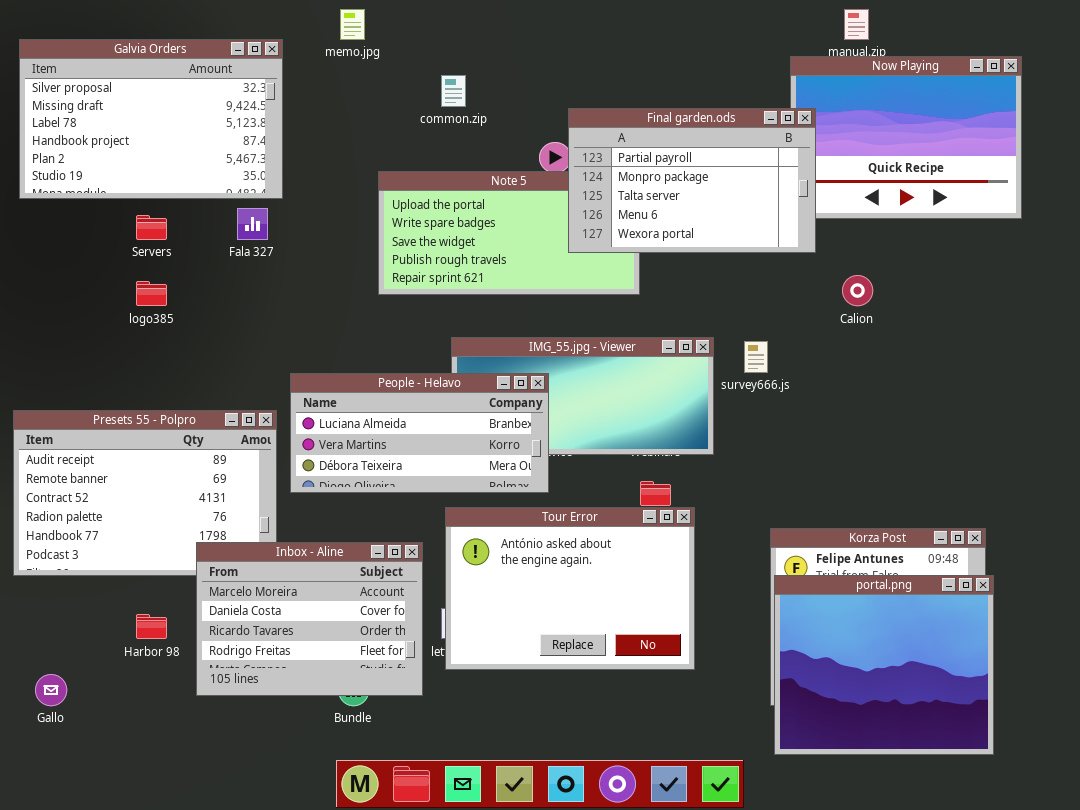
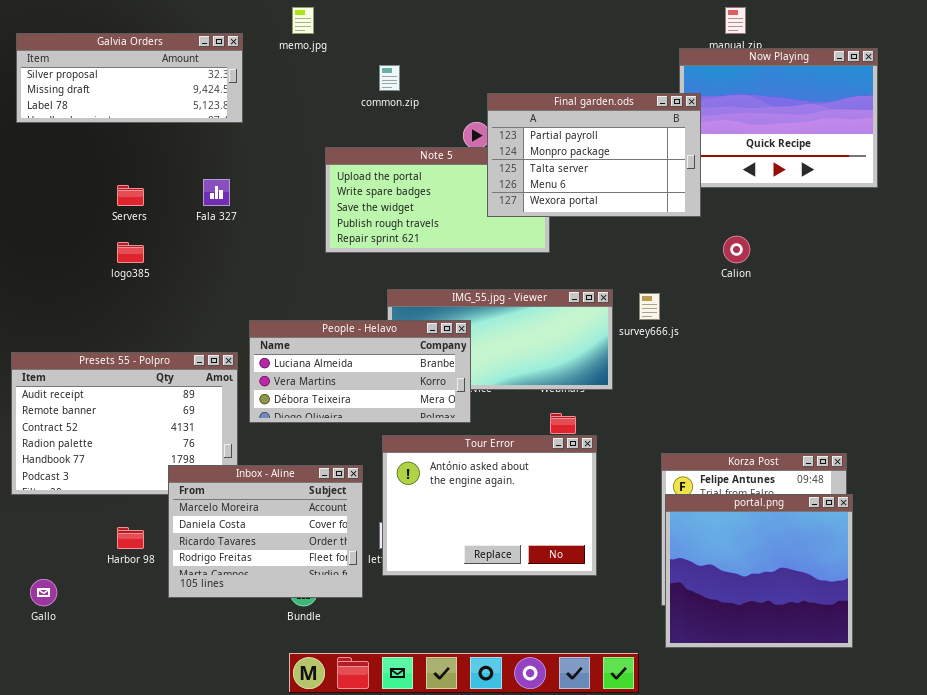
Galvia Orders: [19,39,283,199] -> [16,33,243,123], resized

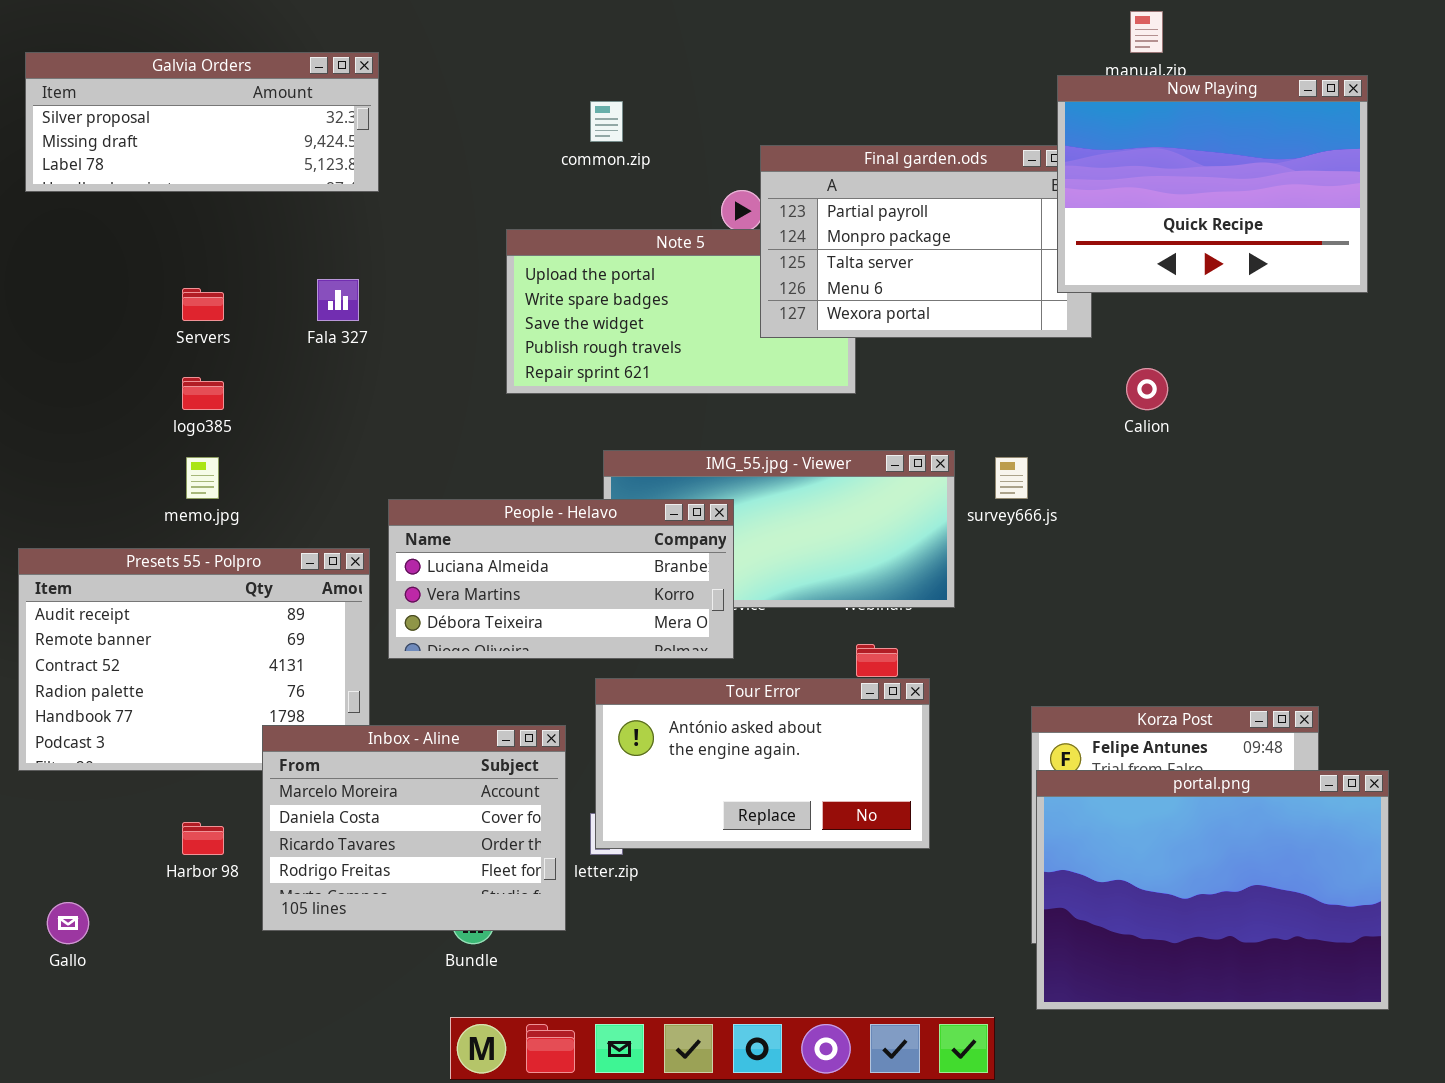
memo.jpg: [292,7,314,34] -> [186,457,219,499], moved
Now Playing: [679,48,878,188] -> [1057,75,1368,293], raised
Tour Error: [382,435,597,576] -> [595,678,930,849], resized
portal.png: [665,494,853,648] -> [1036,770,1389,1010], resized

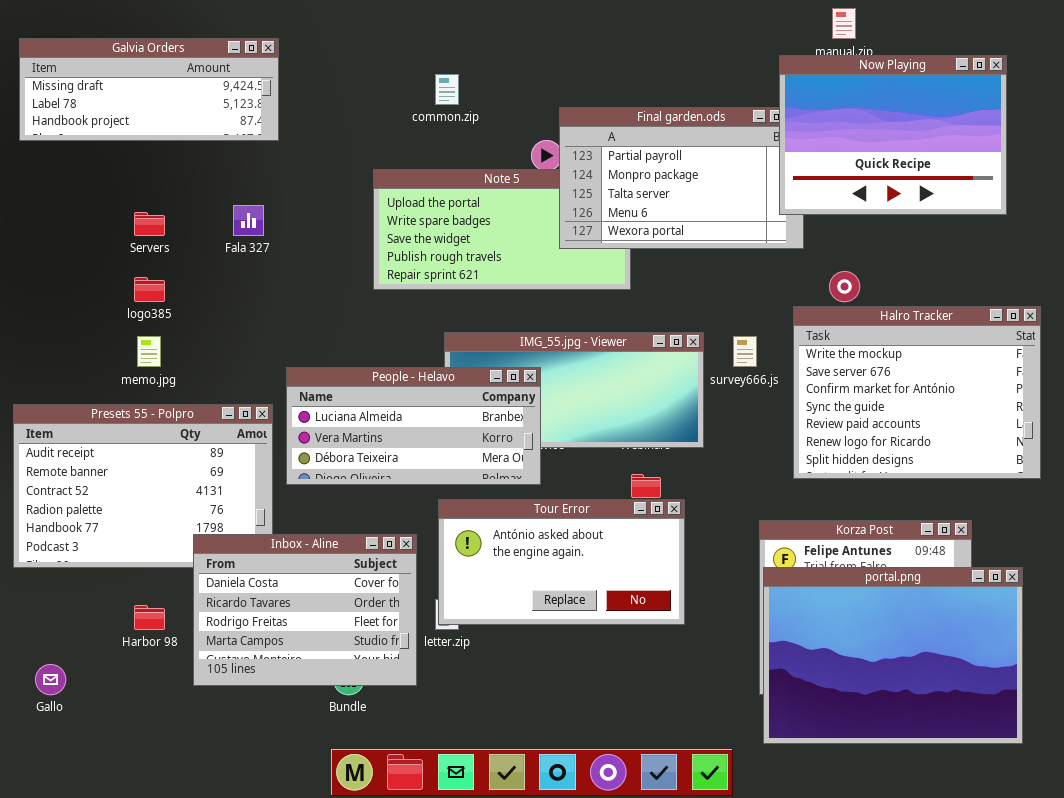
Galvia Orders: [25,52,379,192] -> [19,38,279,141], scrolled down 1 row
Halro Tracker: none -> [793,306,1041,479], opened
Inbox - Aline: [262,725,566,931] -> [193,534,417,686], scrolled down 1 row

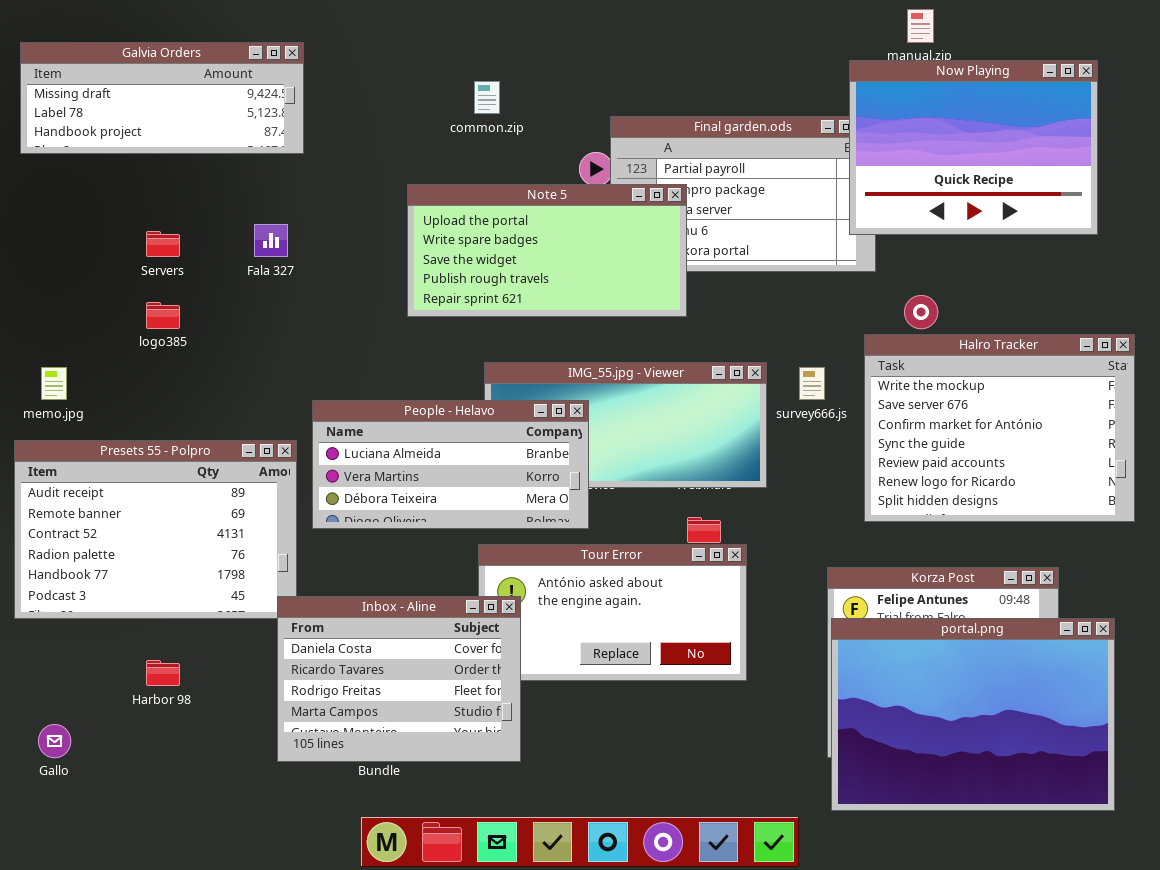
Note 5: [373,169,631,290] -> [407,184,687,317], raised
memo.jpg: [137,336,161,367] -> [41,367,67,400], moved
Inbox - Aline: [193,534,417,686] -> [277,596,521,762], moved

